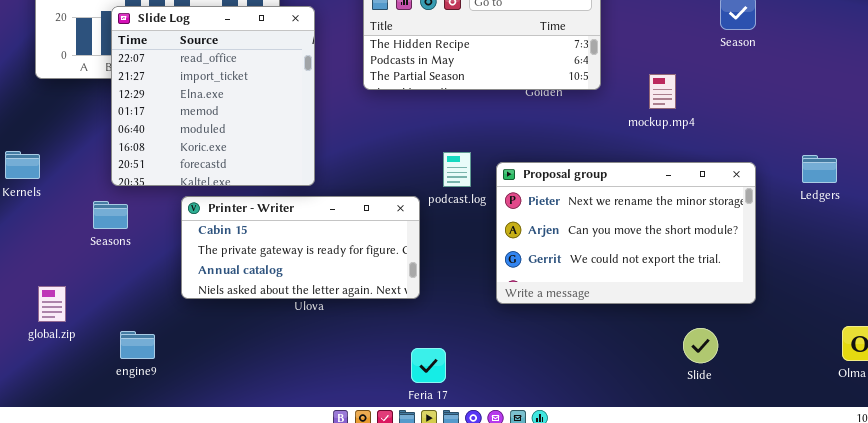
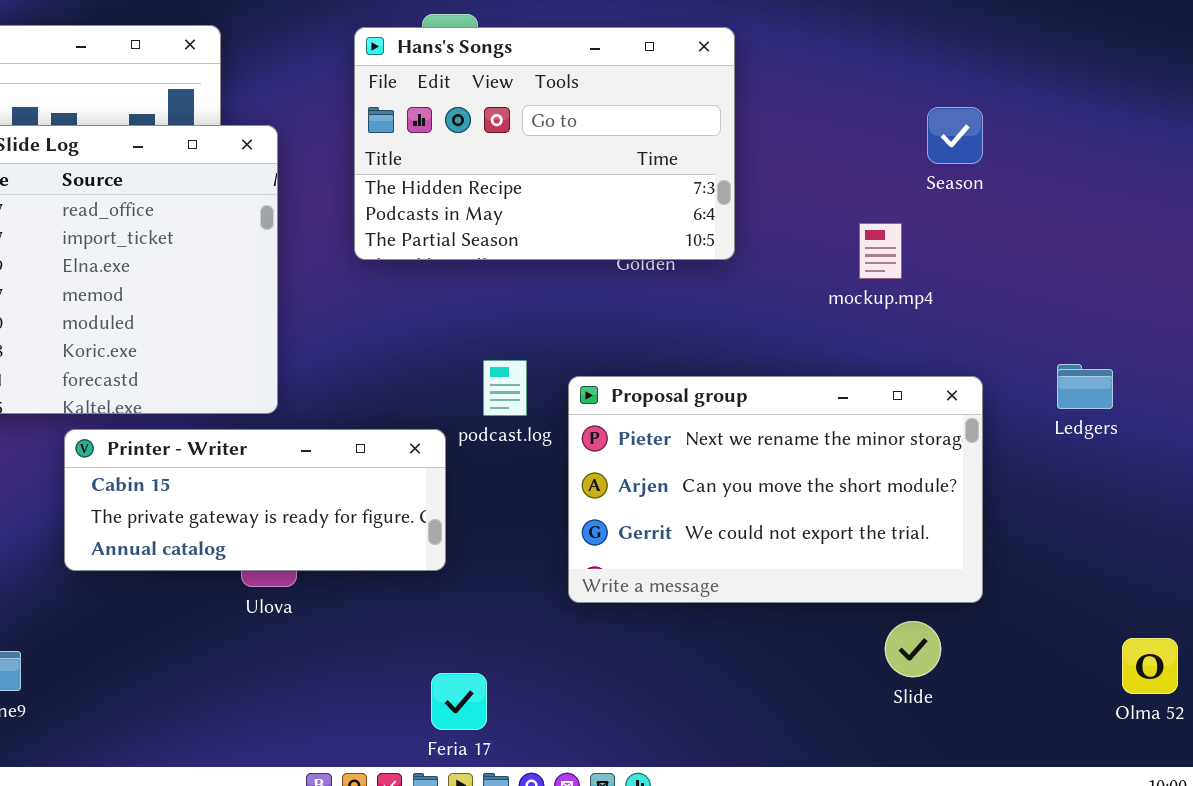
mockup.mp4: [649,74,676,109] -> [859,223,902,279], moved
Printer - Writer: [181,196,420,299] -> [64,429,446,571], resized
Slide: [683,328,718,363] -> [885,621,941,677], moved

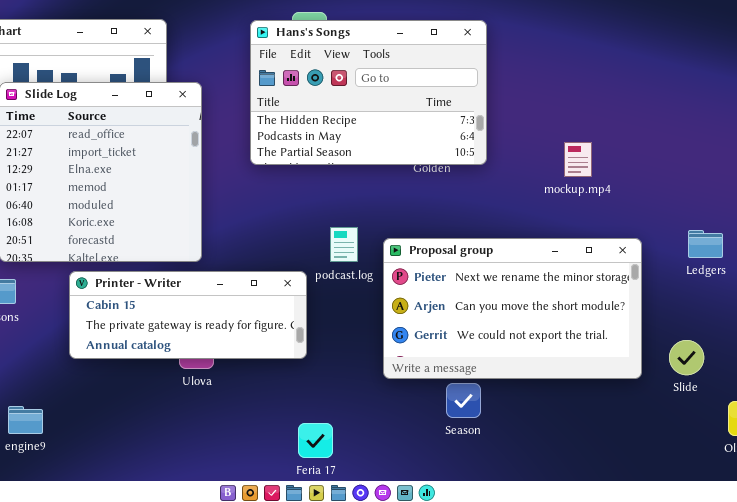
Season: [927,107,983,164] -> [446,383,481,418], moved
Slide: [885,621,941,677] -> [669,340,704,375], moved

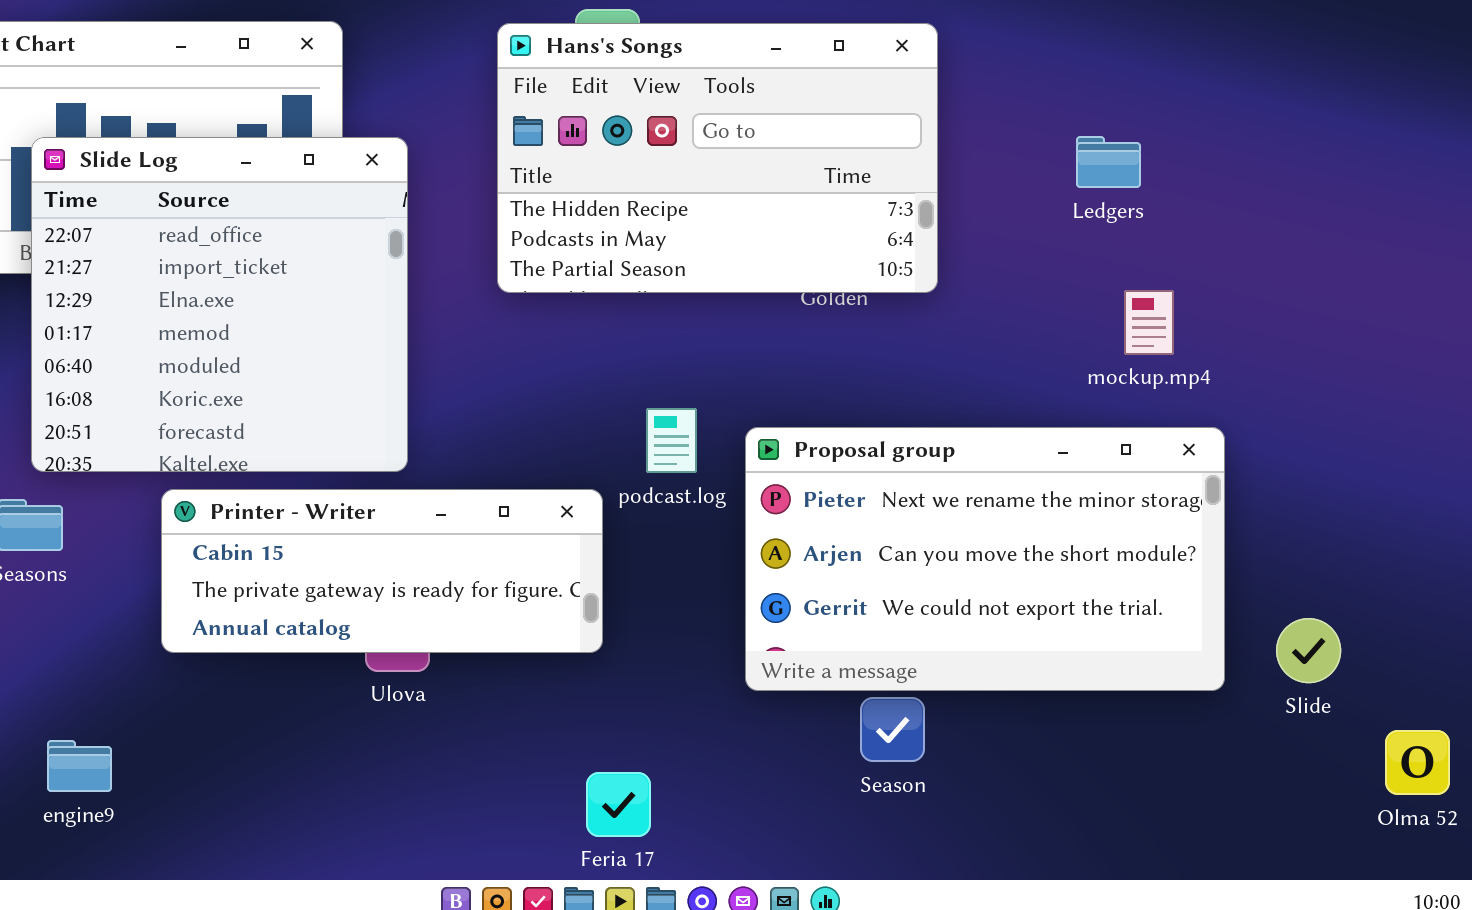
mockup.mp4: [564,142,592,177] -> [1124,290,1174,355], moved
Ledgers: [688,230,723,258] -> [1076,136,1141,188], moved

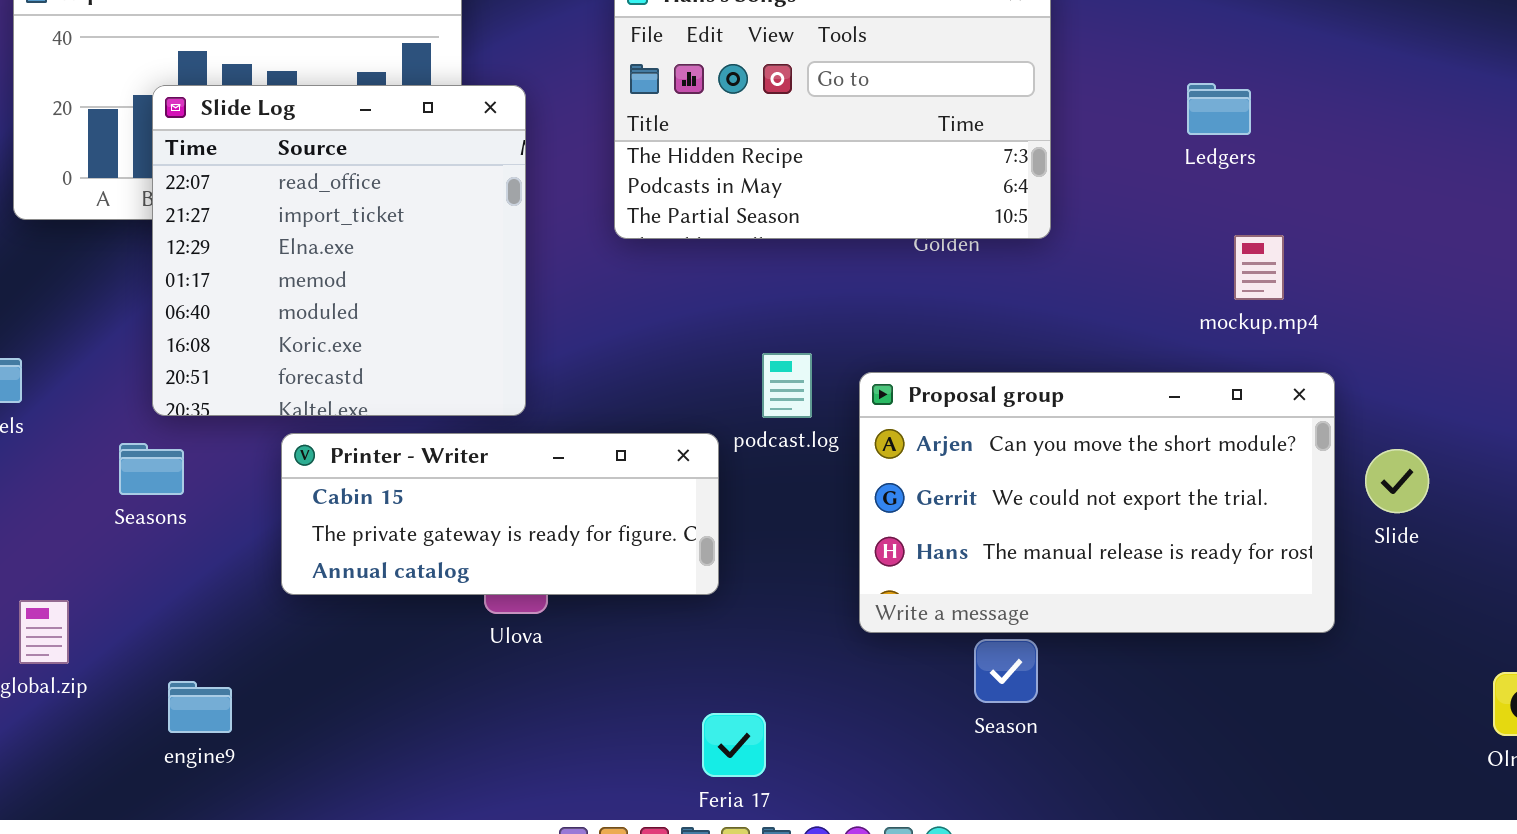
Proposal group: [745,427,1225,691] -> [859,372,1335,633], scrolled down 1 row
Slide: [1276,618,1341,683] -> [1365,449,1429,513], moved

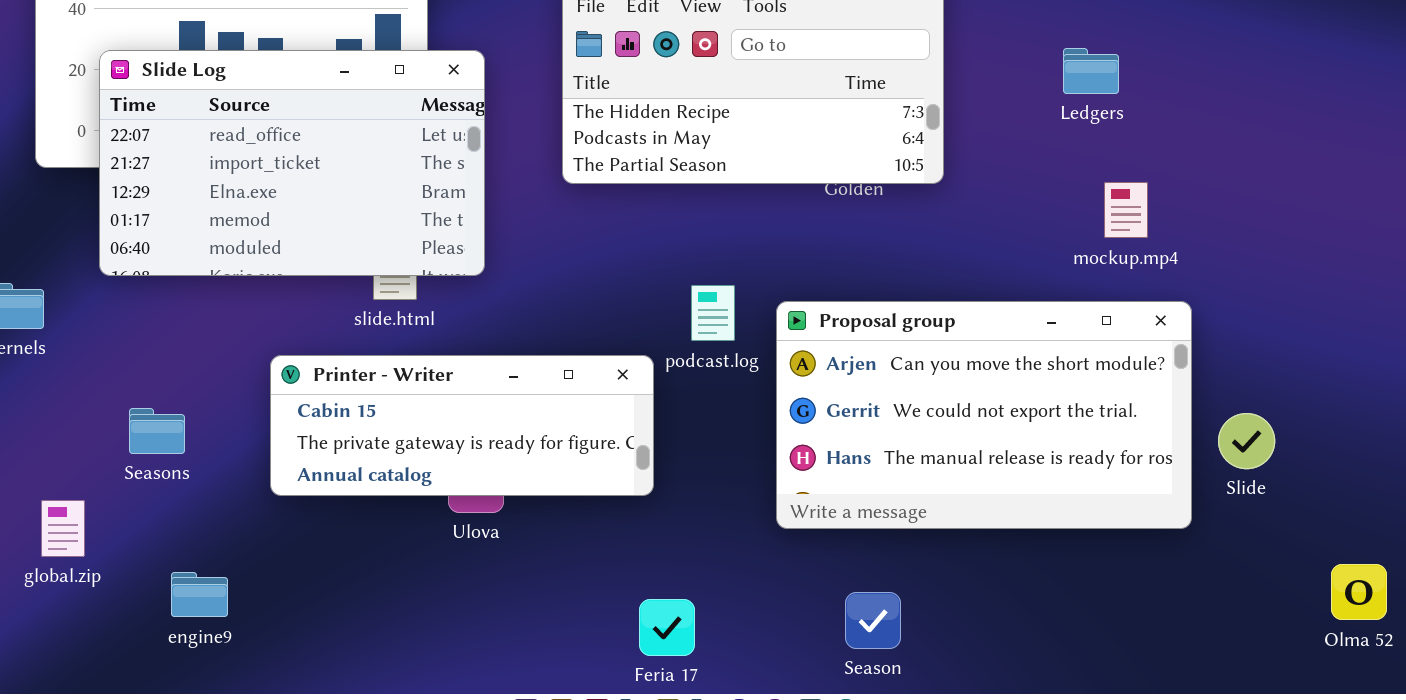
Slide Log: [152,85,526,416] -> [99,50,485,276], resized
Seasons: [119,443,184,495] -> [129,408,185,454], moved
Slide: [1365,449,1429,513] -> [1218,413,1275,469], moved
Season: [974,639,1038,703] -> [845,592,901,649], moved

